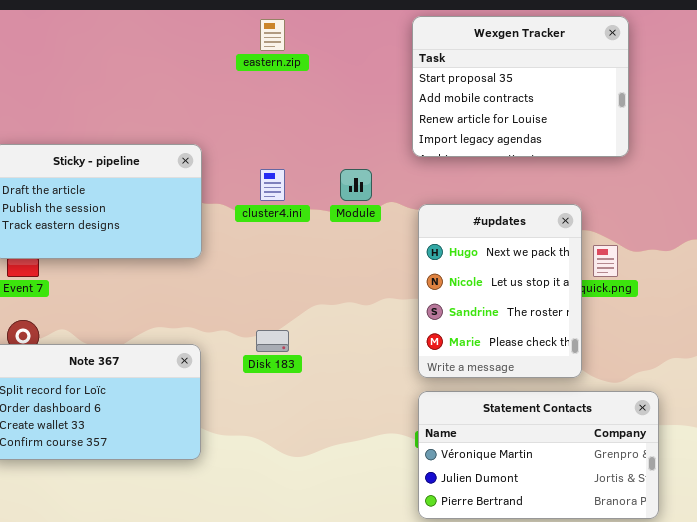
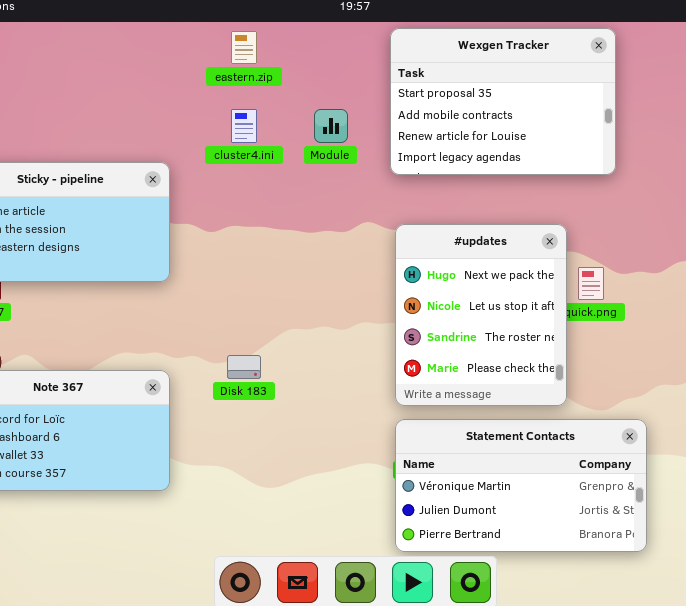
cluster4.ini: [260,169,285,201] -> [231,109,257,143], moved
Module: [340,169,372,201] -> [314,109,348,143], moved

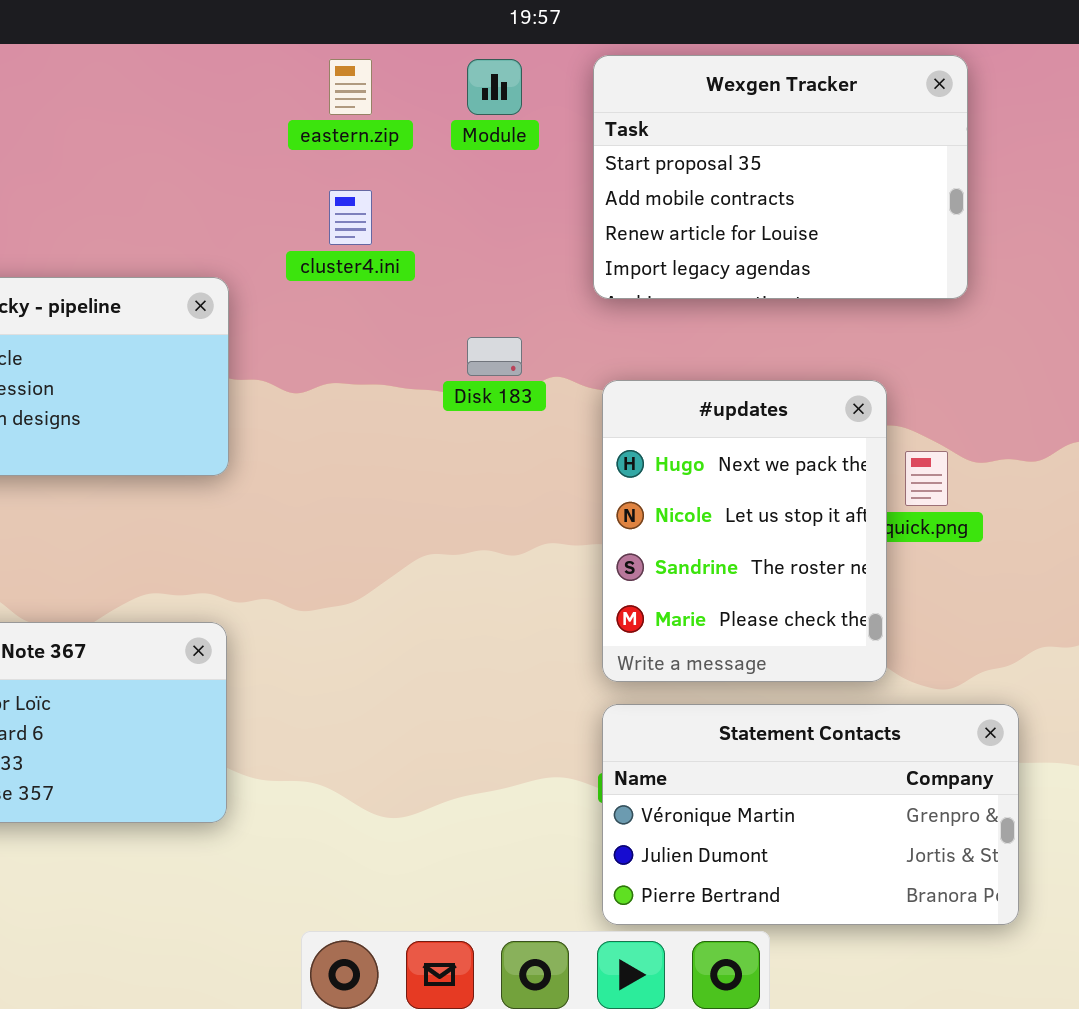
Module: [314,109,348,143] -> [467,59,522,115], moved
Disk 183: [227,355,261,379] -> [467,337,522,376], moved

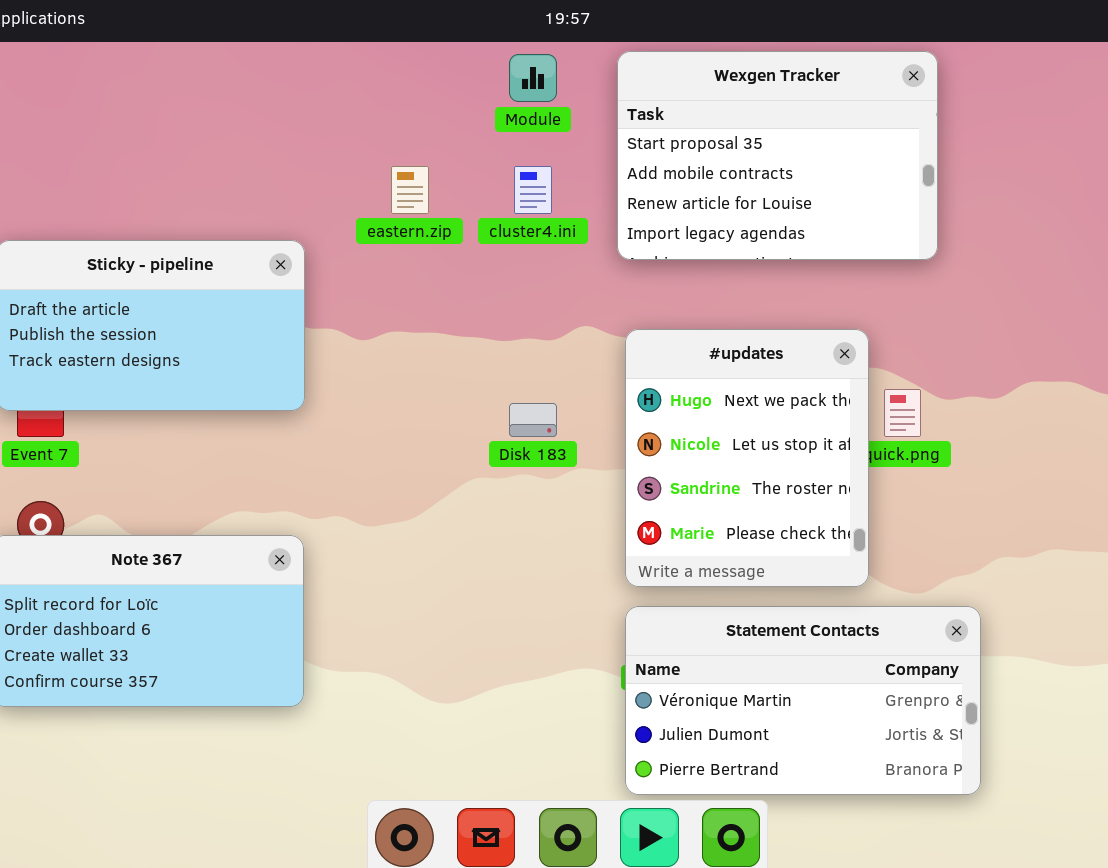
eastern.zip: [329,59,372,115] -> [391,166,429,214], moved
cluster4.ini: [329,190,372,245] -> [514,166,552,214], moved
Disk 183: [467,337,522,376] -> [509,403,557,437], moved

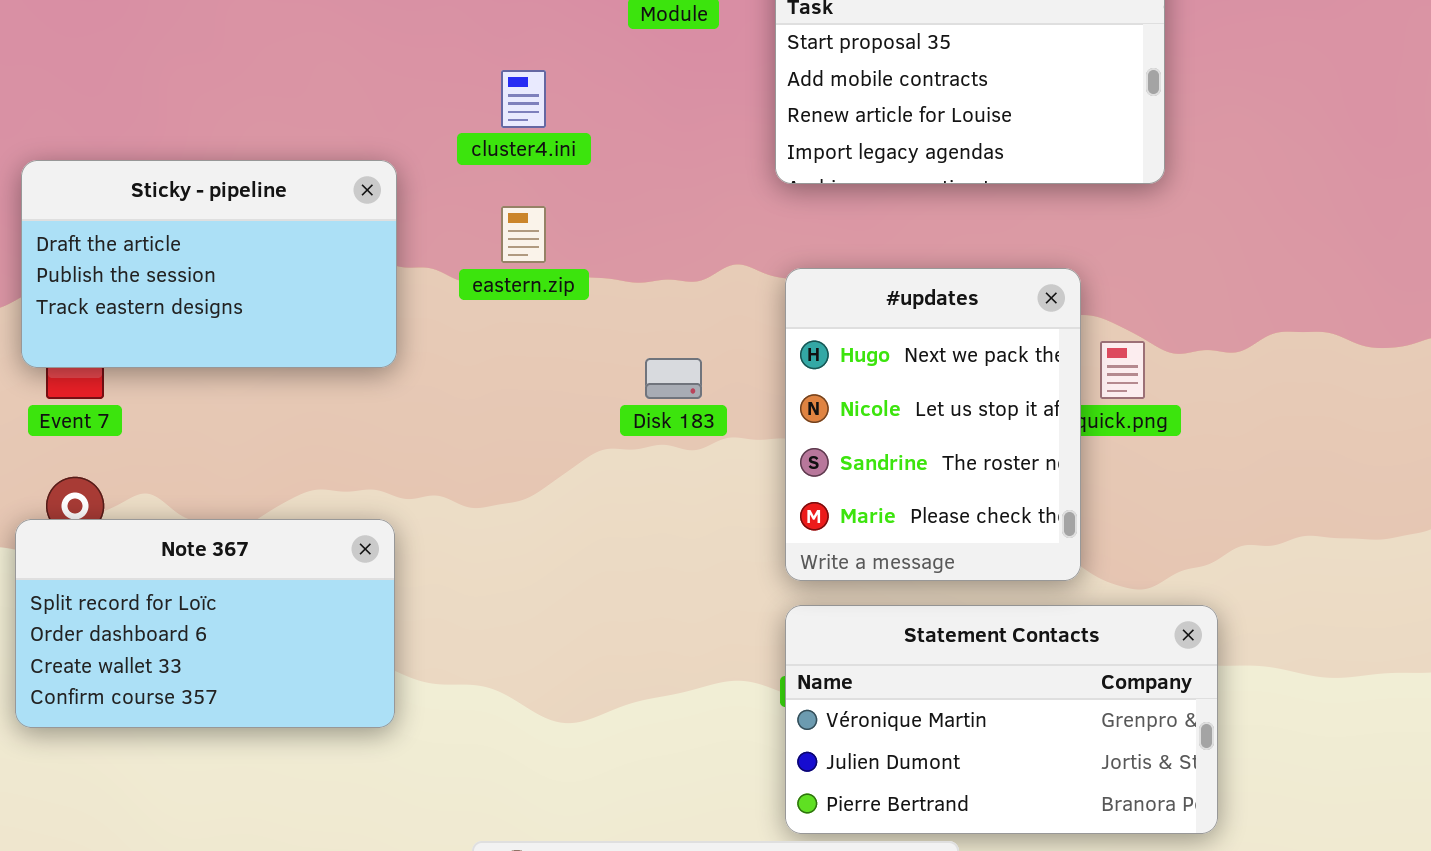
eastern.zip: [391,166,429,214] -> [501,206,546,263], moved
cluster4.ini: [514,166,552,214] -> [501,70,546,128], moved

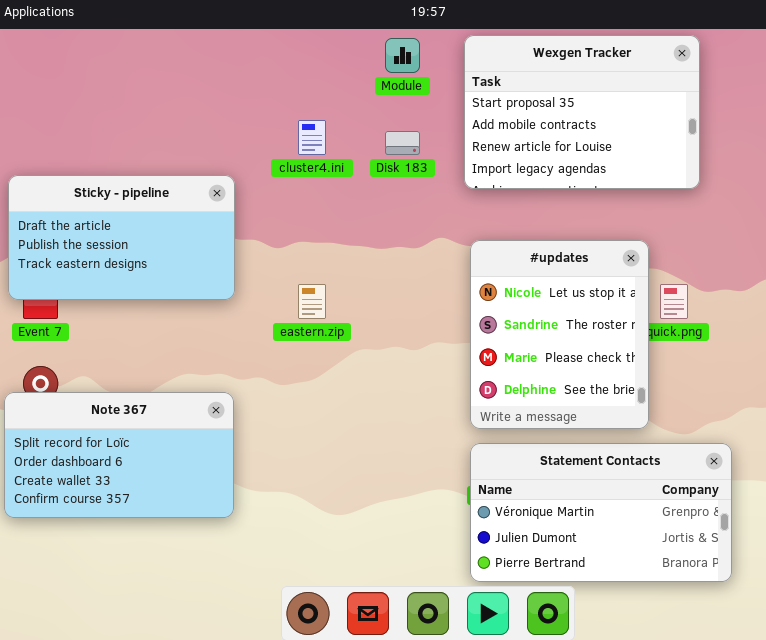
eastern.zip: [501,206,546,263] -> [298,284,326,319], moved
#updates: [785,268,1081,581] -> [470,240,649,429], scrolled down 1 row
Disk 183: [645,358,702,399] -> [385,131,420,155], moved

